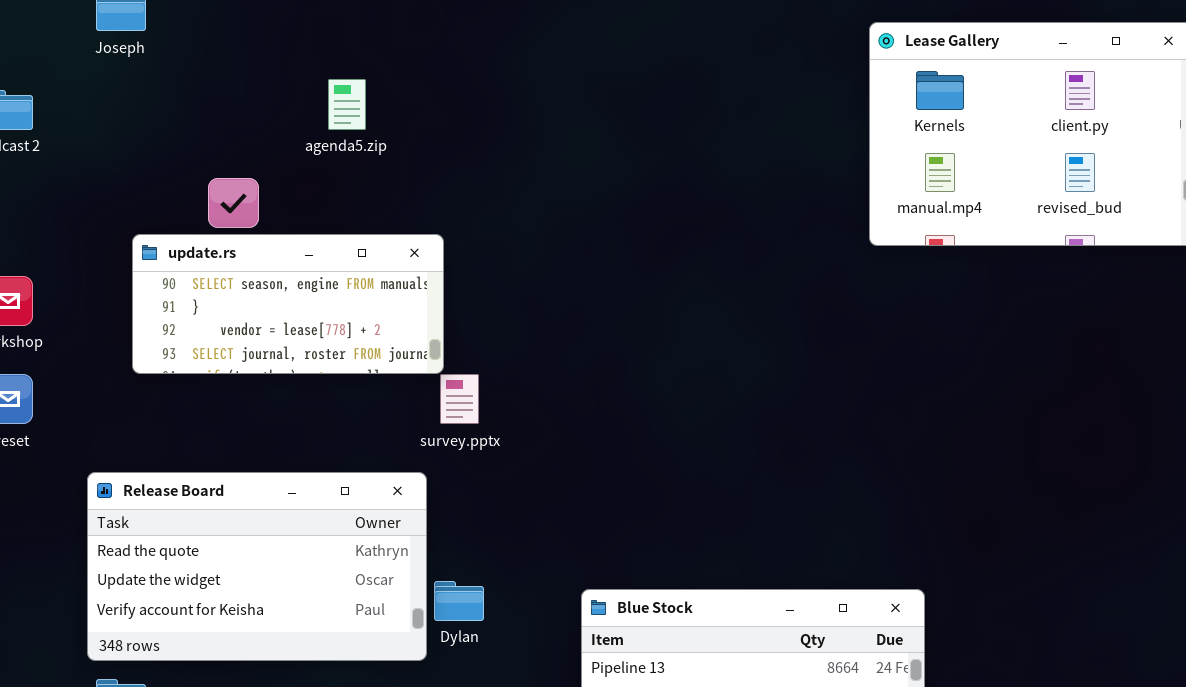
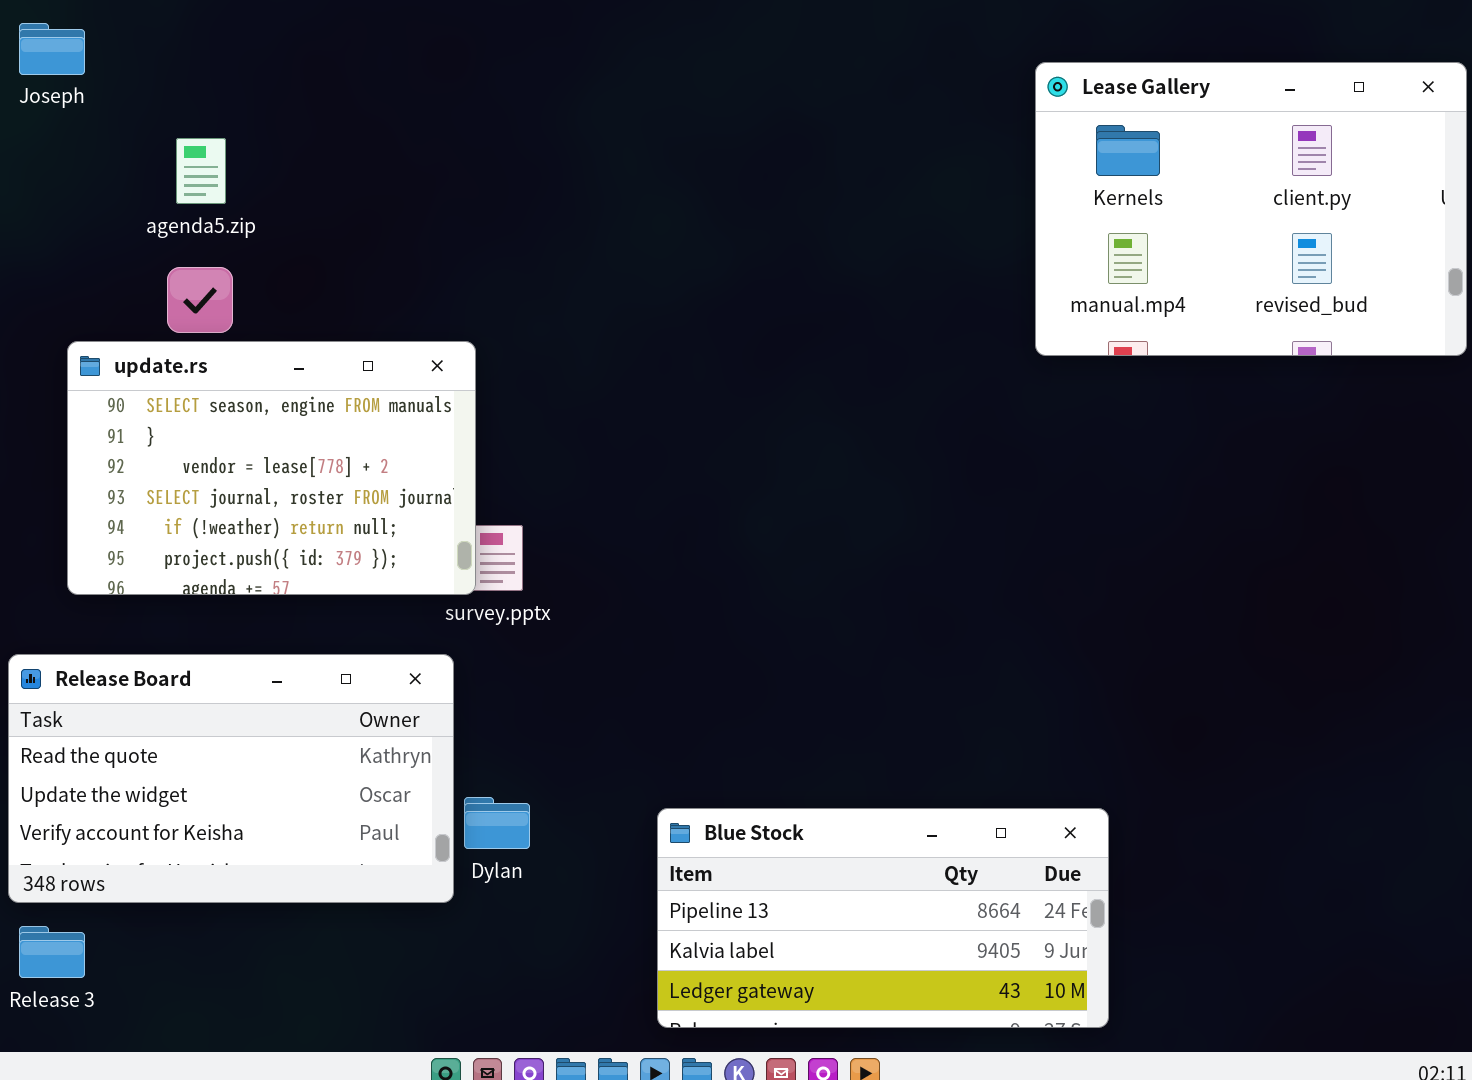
agenda5.zip: [328,79,366,130] -> [176,138,226,204], moved
update.rs: [132,234,444,374] -> [67,341,476,595], resized

